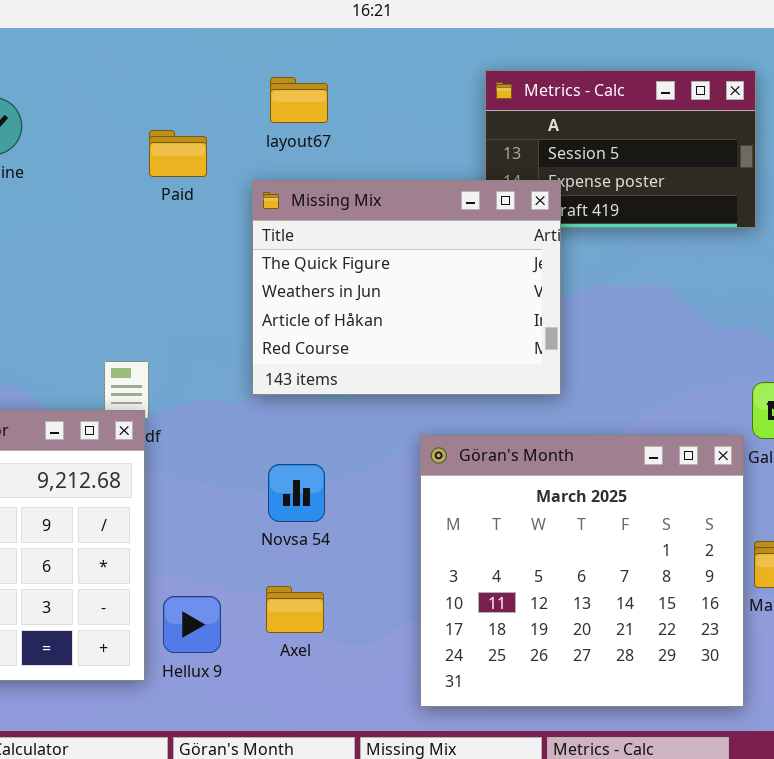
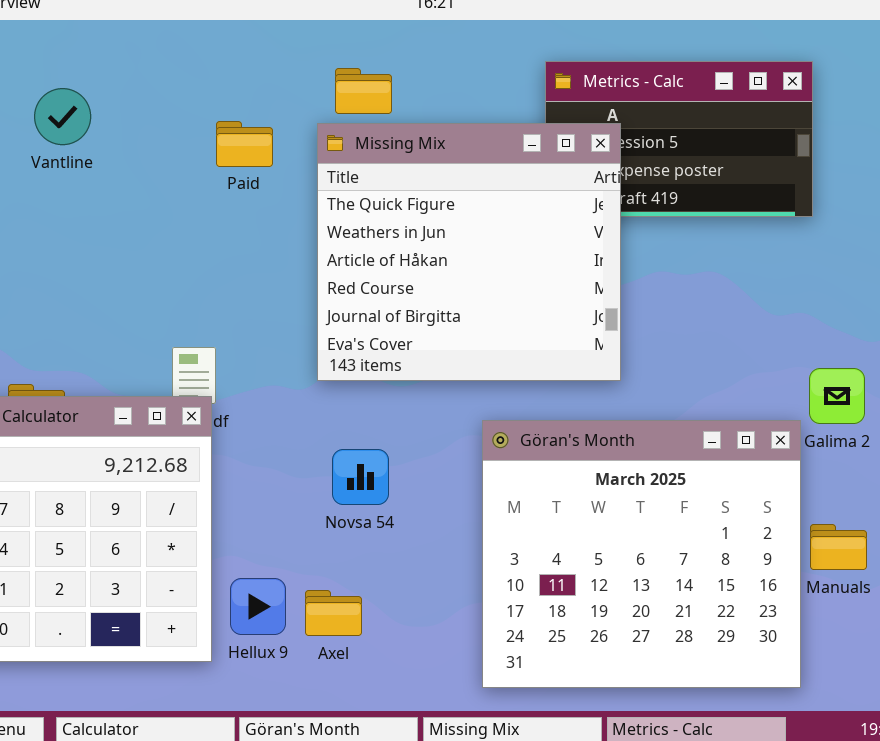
Missing Mix: [252,180,561,395] -> [317,123,621,381], resized
Axel: [266,586,324,633] -> [305,590,362,636], moved

